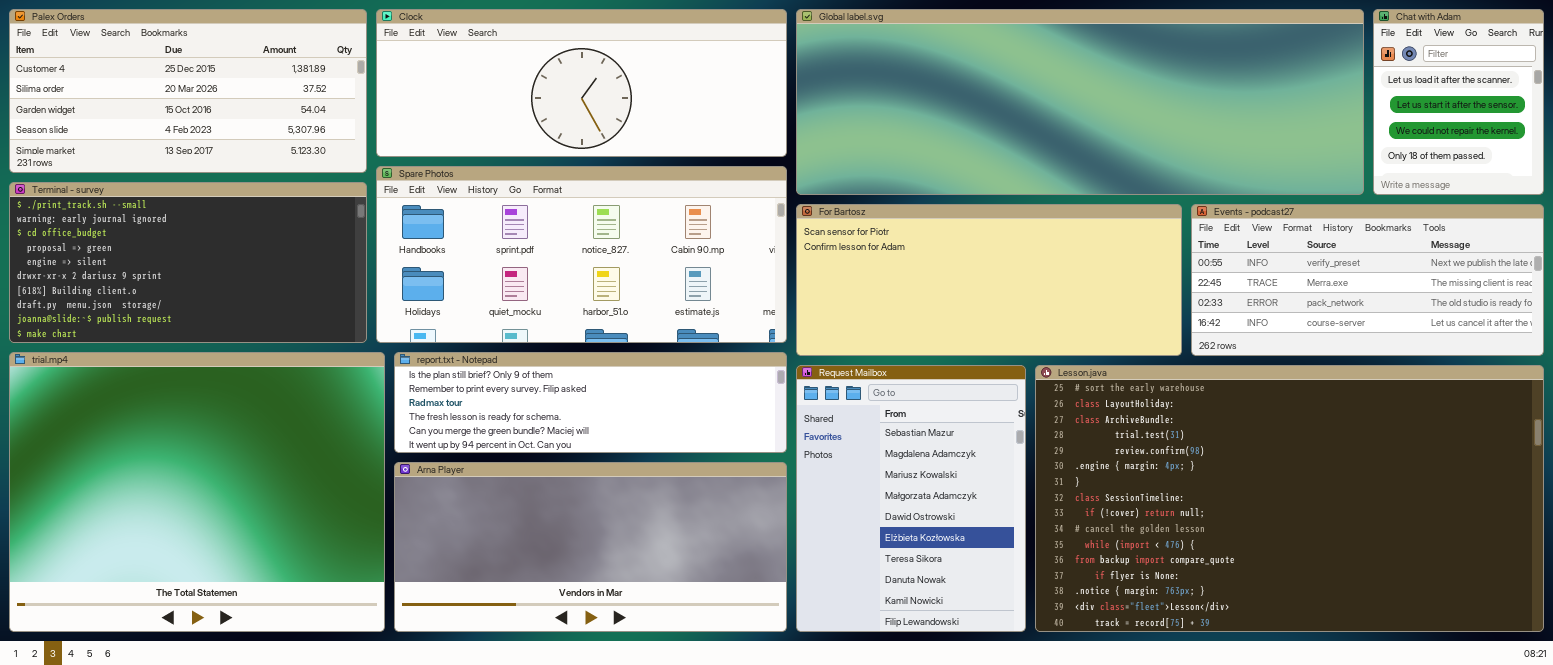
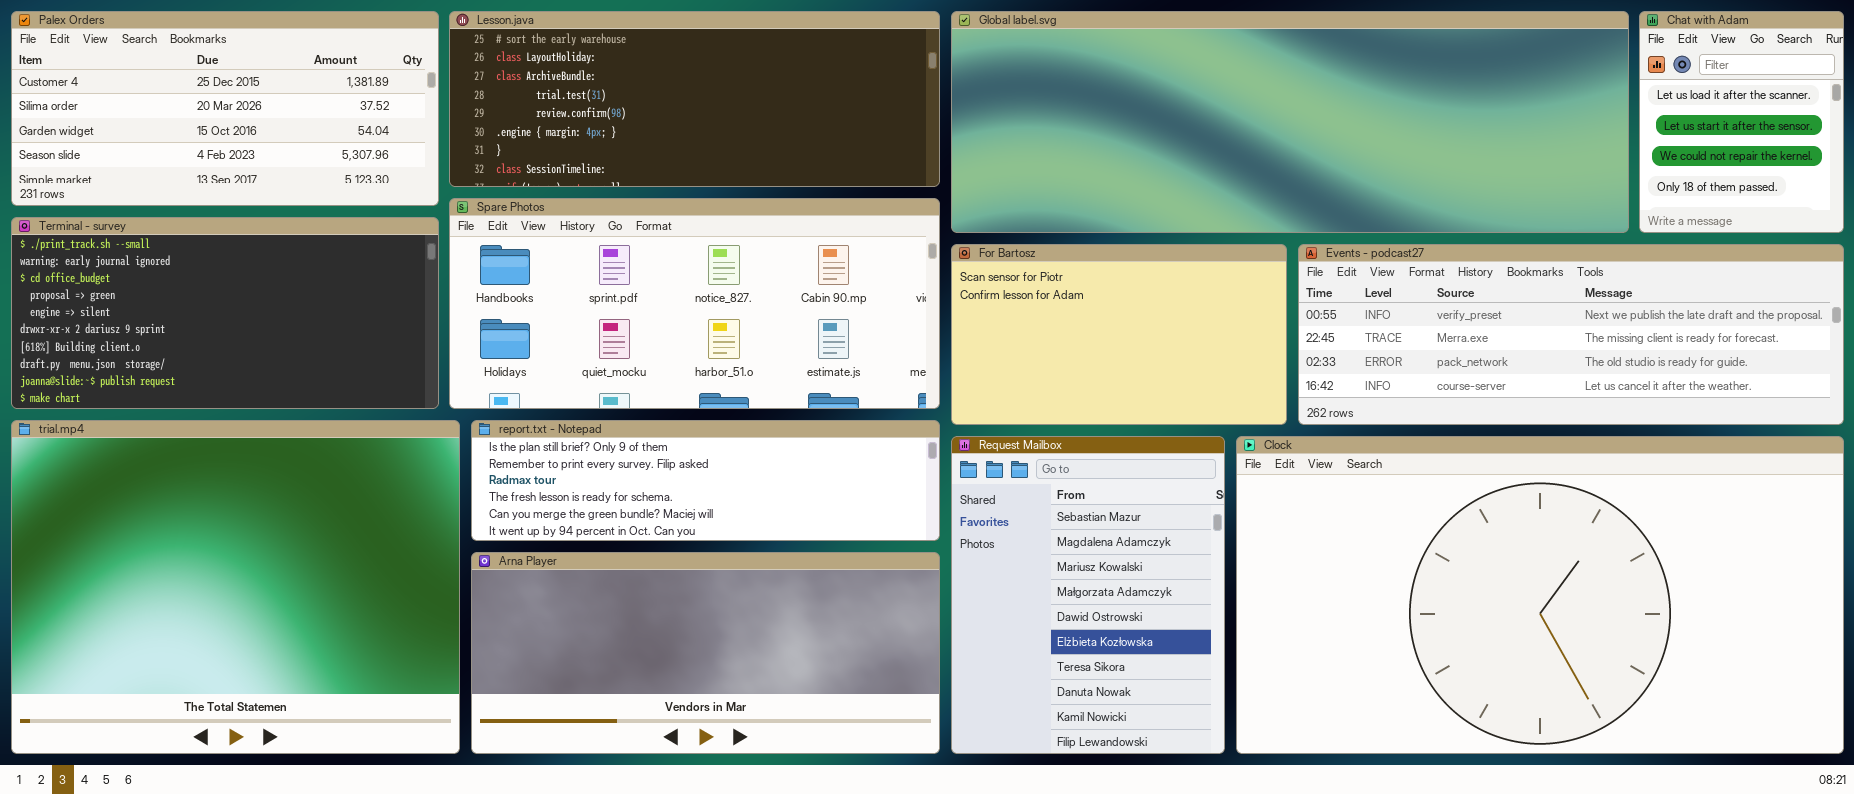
Clock: [376,9,787,157] -> [1236,436,1844,754], moved, resized
For Bartosz: [796,204,1182,356] -> [951,244,1287,425], resized
Events - podcast27: [1191,204,1544,356] -> [1298,244,1844,425], resized
Lesson.java: [1035,365,1544,632] -> [449,11,940,187], moved, resized

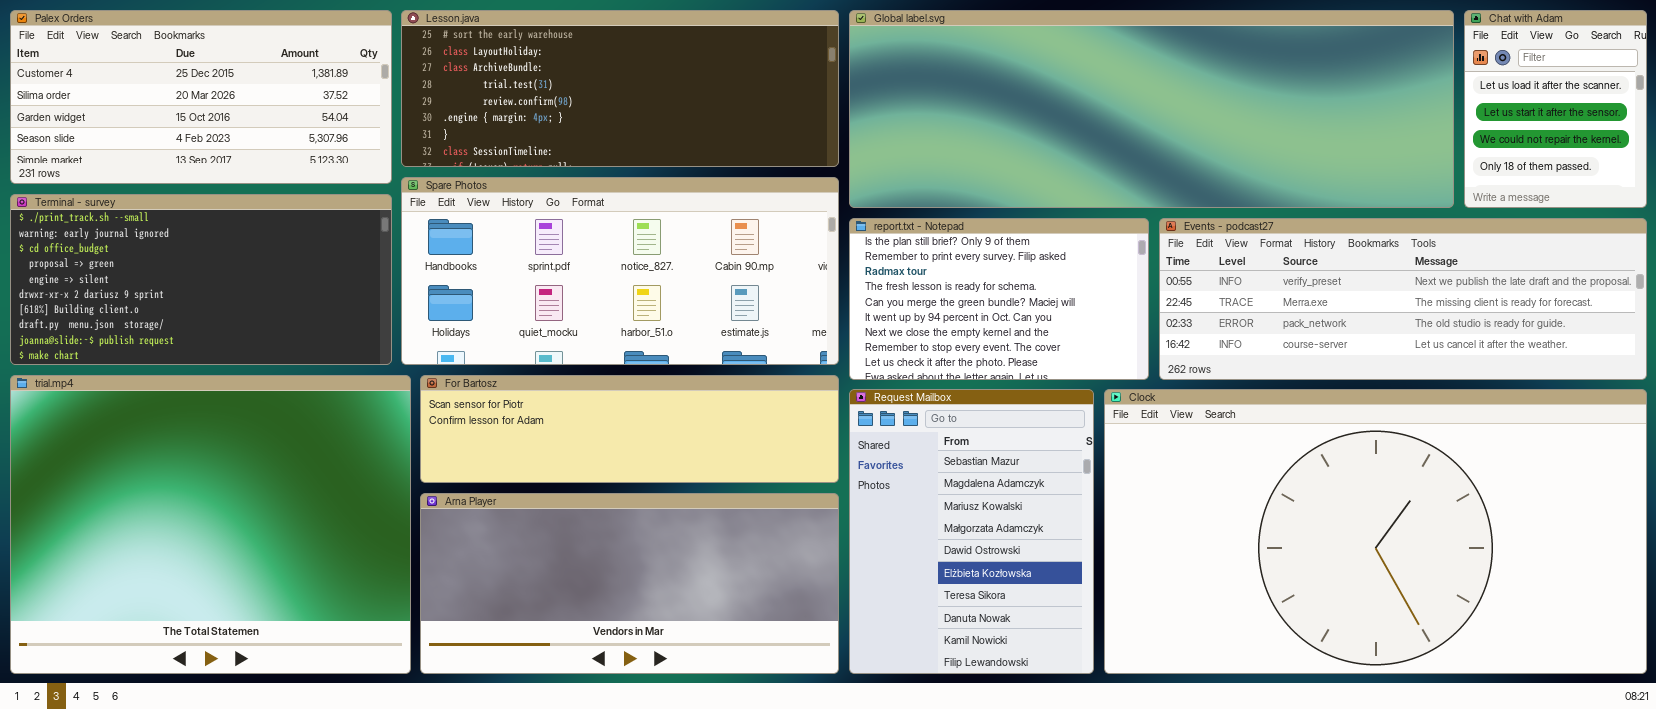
For Bartosz: [951,244,1287,425] -> [420,375,839,483], moved, resized
report.txt - Notepad: [471,420,940,541] -> [849,218,1149,380], moved, resized

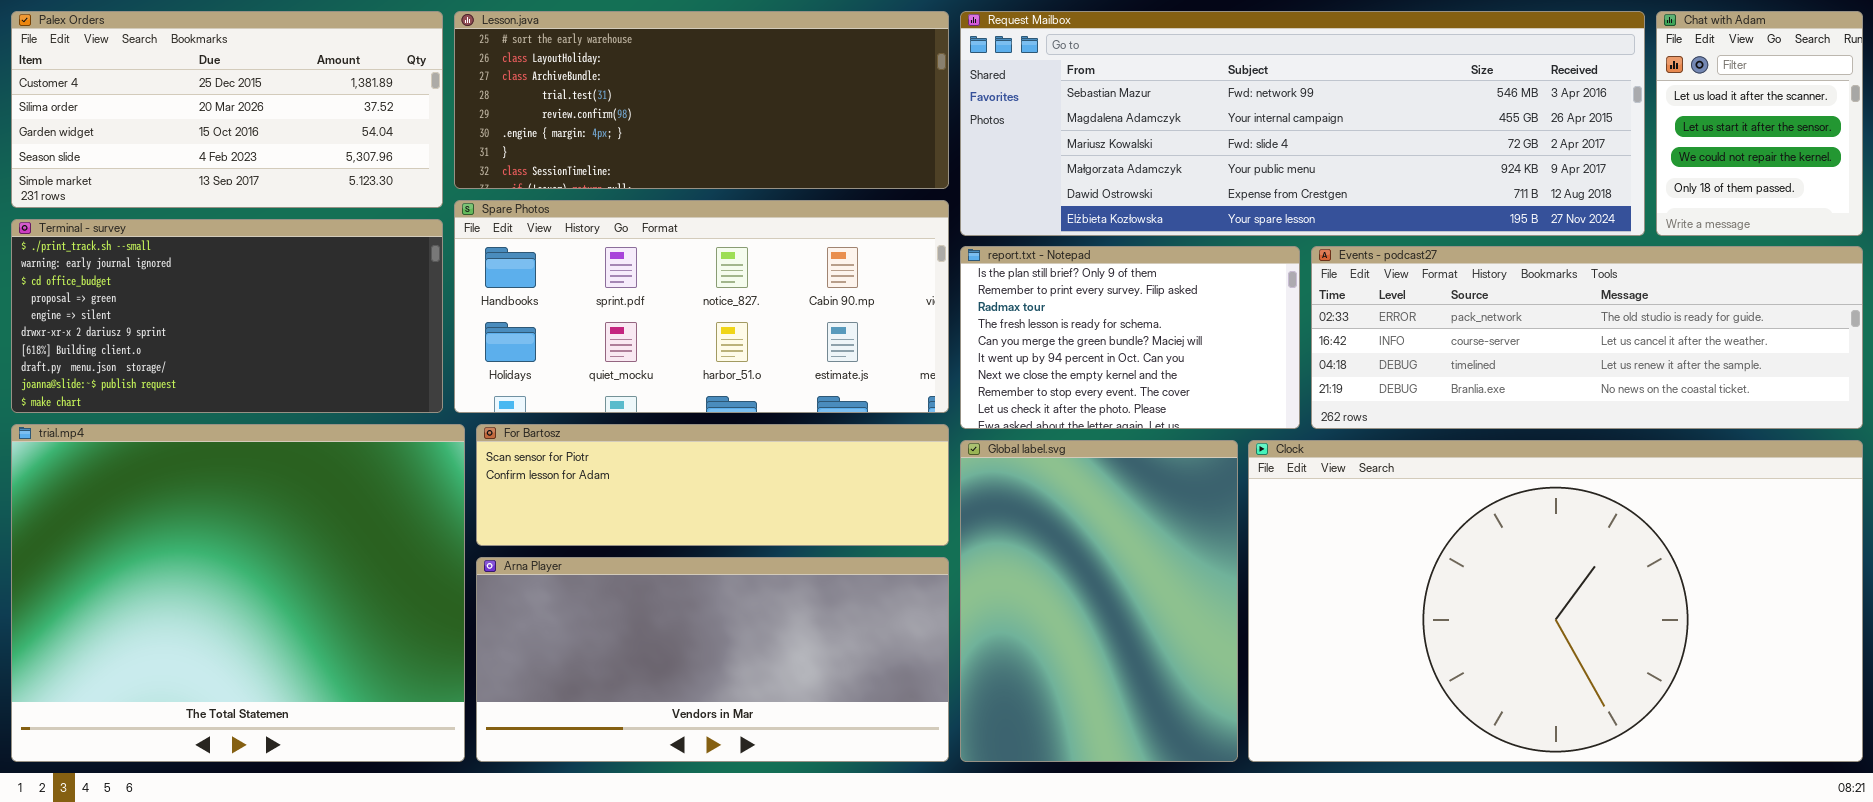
Global label.svg: [849,10,1454,208] -> [960,440,1238,762], moved, resized
Events - podcast27: [1159,218,1647,380] -> [1311,246,1863,429], scrolled down 2 rows
Request Mailbox: [849,389,1094,674] -> [960,11,1645,236], moved, resized

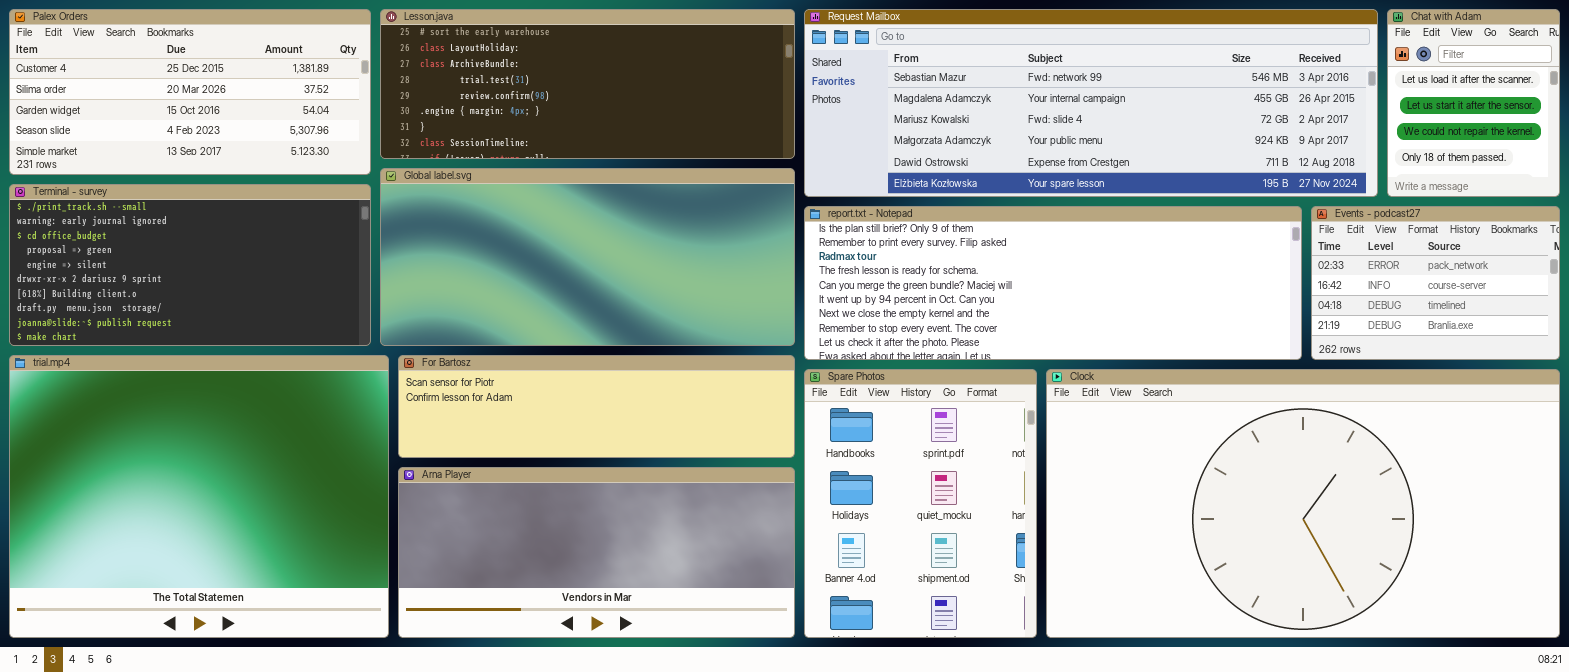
Spare Photos: [454,200,949,413] -> [804,369,1037,638], moved, resized
report.txt - Notepad: [960,246,1300,429] -> [804,206,1302,360], resized
Events - podcast27: [1311,246,1863,429] -> [1311,206,1560,360], resized
Global label.svg: [960,440,1238,762] -> [380,168,795,346], moved, resized

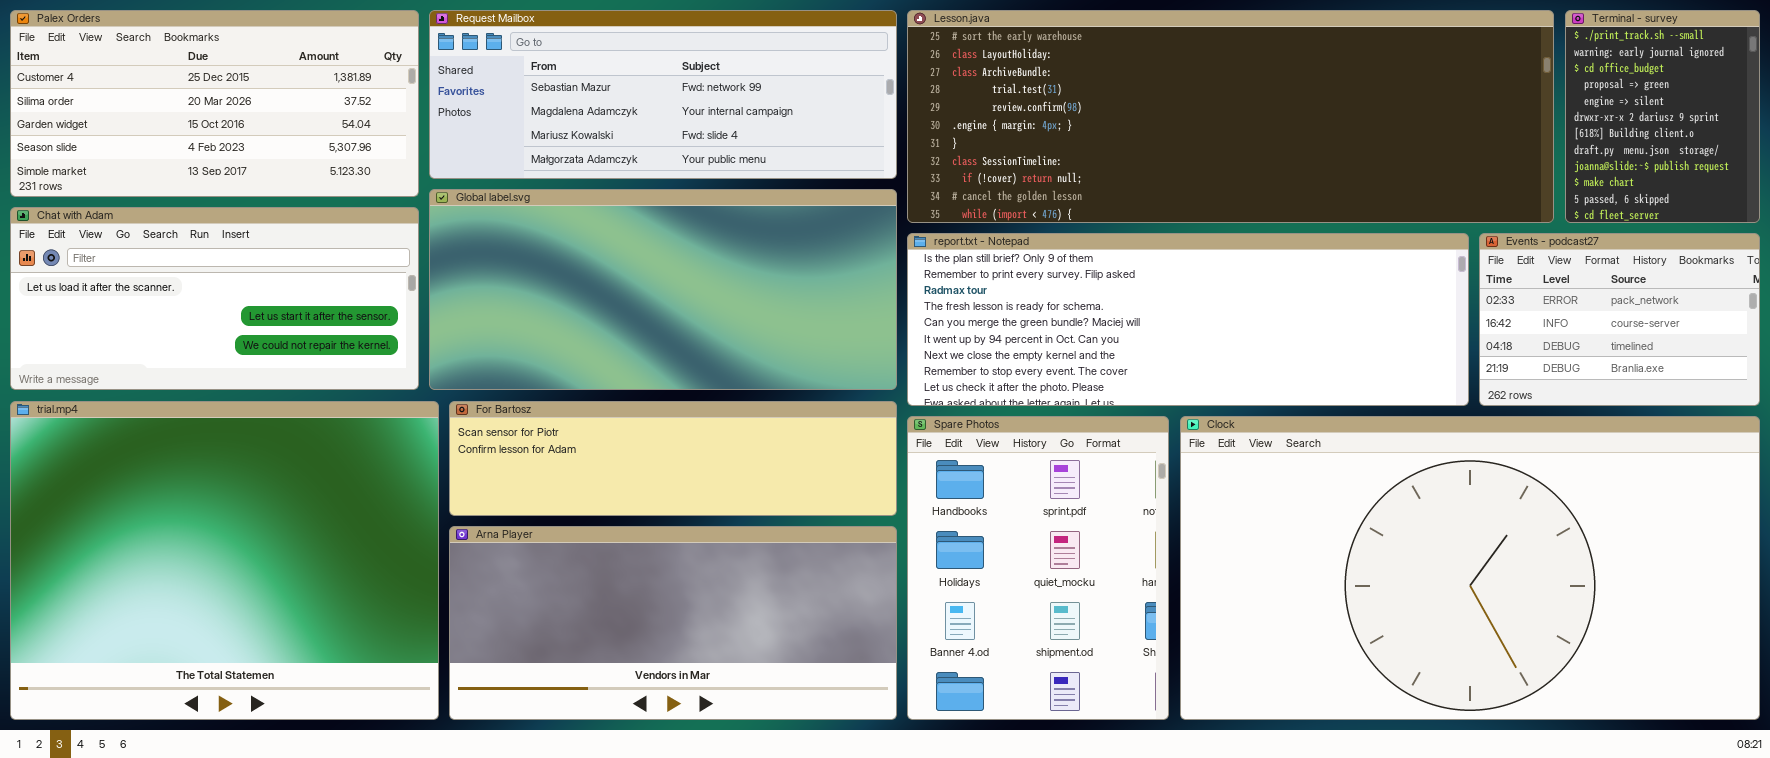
Lesson.java: [380,9,795,159] -> [907,10,1554,223], moved, resized
Request Mailbox: [804,9,1378,197] -> [429,10,897,179], moved, resized
Chat with Adam: [1387,9,1560,197] -> [10,207,419,390], moved, resized
Terminal - survey: [9,184,371,346] -> [1565,10,1760,223], moved, resized

